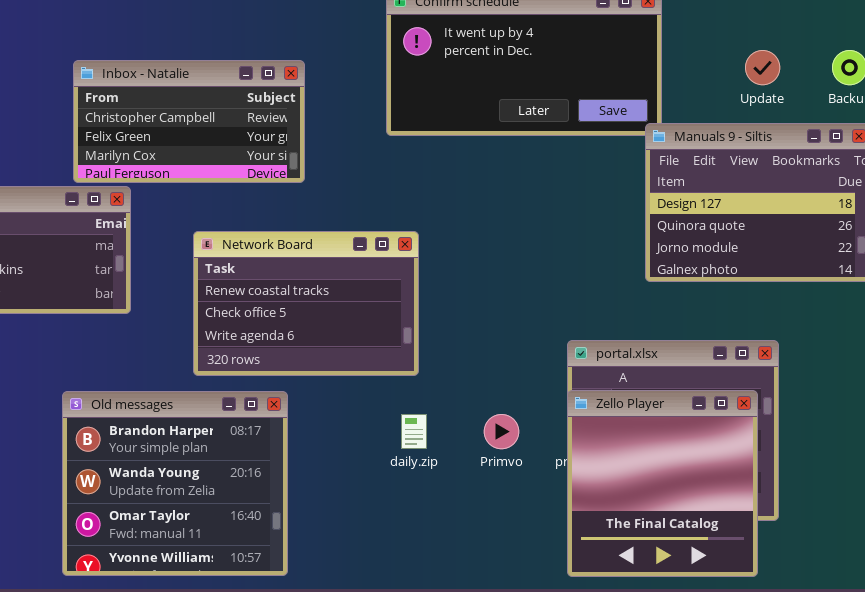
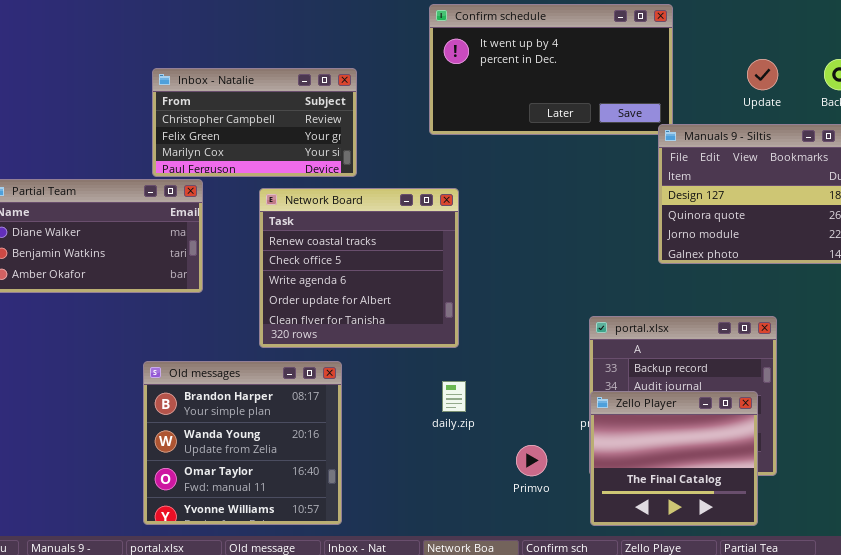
Network Board: [193,231,419,376] -> [259,188,459,348], resized
Zello Player: [567,390,758,577] -> [590,391,758,526], resized
Primvo: [484,414,519,449] -> [516,445,547,476], moved

